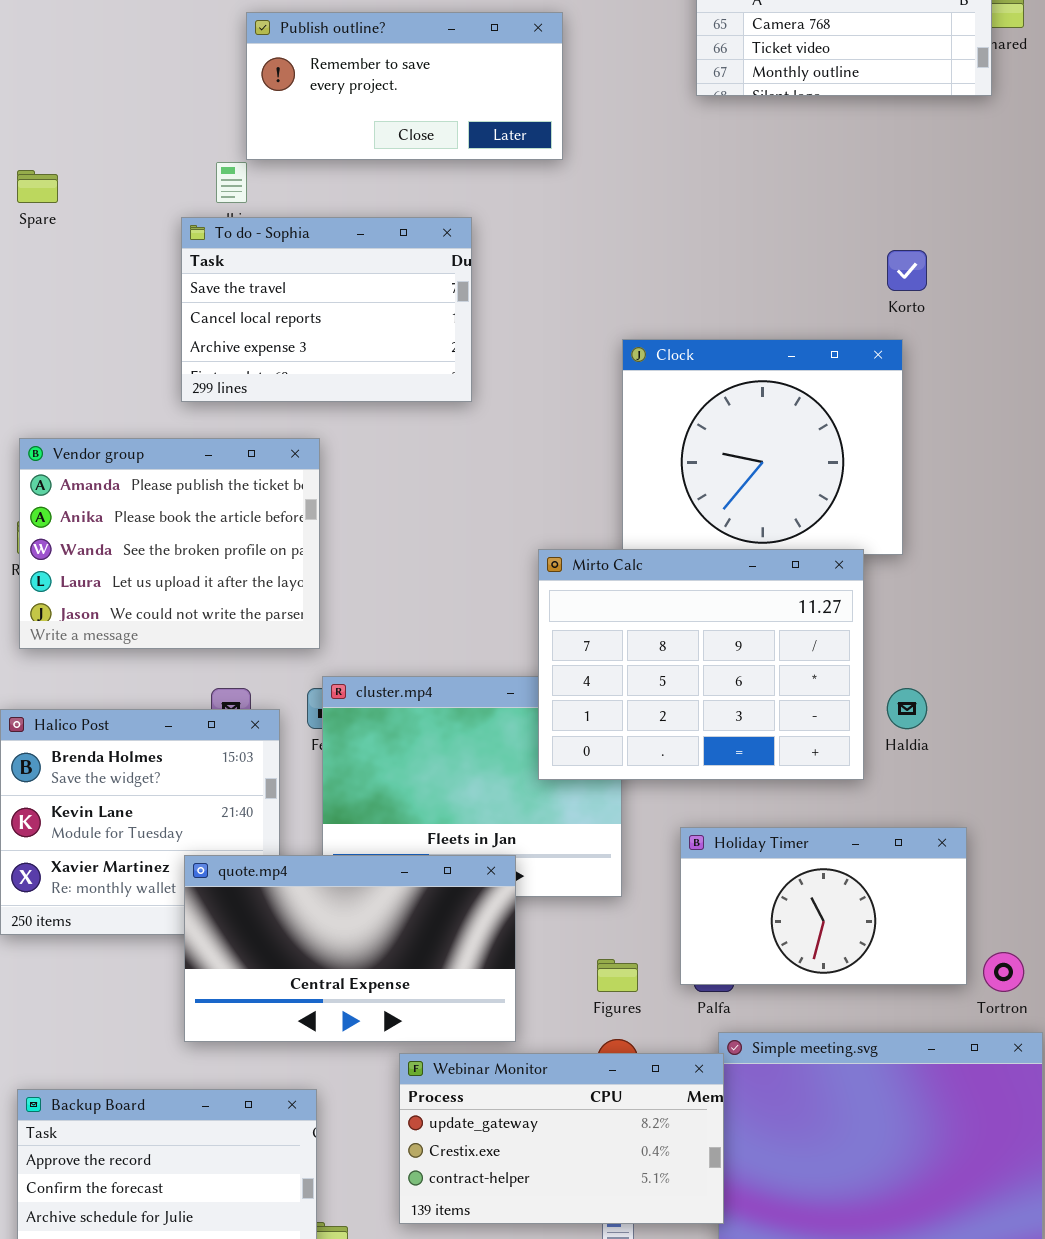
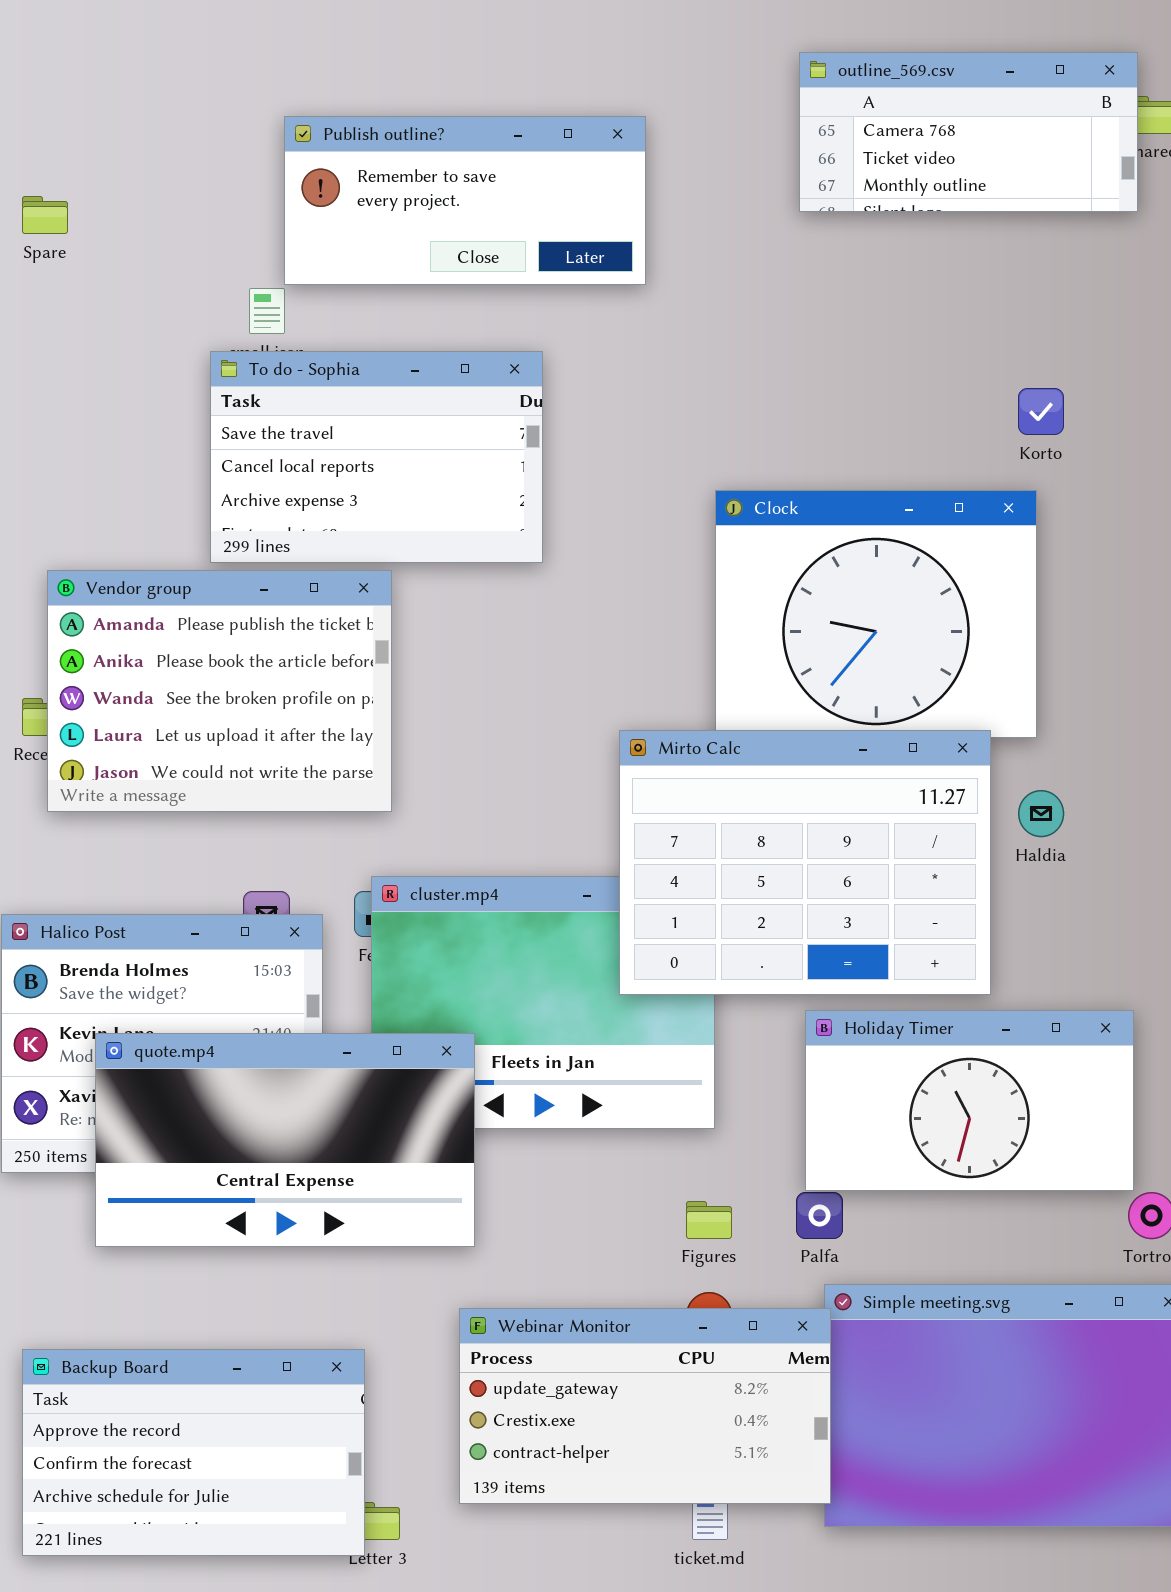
Spare: [17,170,58,203] -> [22,196,68,234], moved
Vendor group: [19,438,320,649] -> [47,570,392,812], moved
Haldia: [887,688,927,729] -> [1018,790,1064,837], moved
Holiday Timer: [680,827,967,985] -> [805,1010,1134,1191], moved
quote.mp4: [184,855,516,1042] -> [95,1033,475,1247], moved

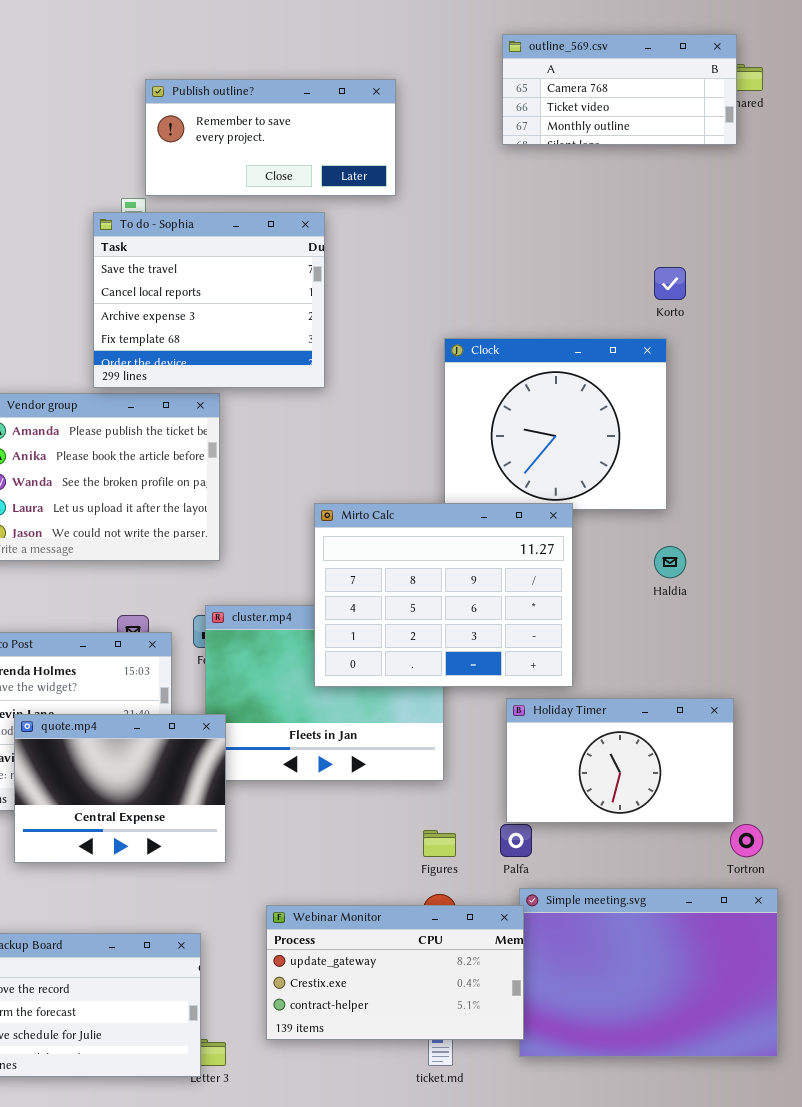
To do - Sophia: [210,351,543,563] -> [93,212,325,388], resized
Mirto Calc: [619,730,991,995] -> [314,503,573,687], moved
quote.mp4: [95,1033,475,1247] -> [14,714,226,863], resized

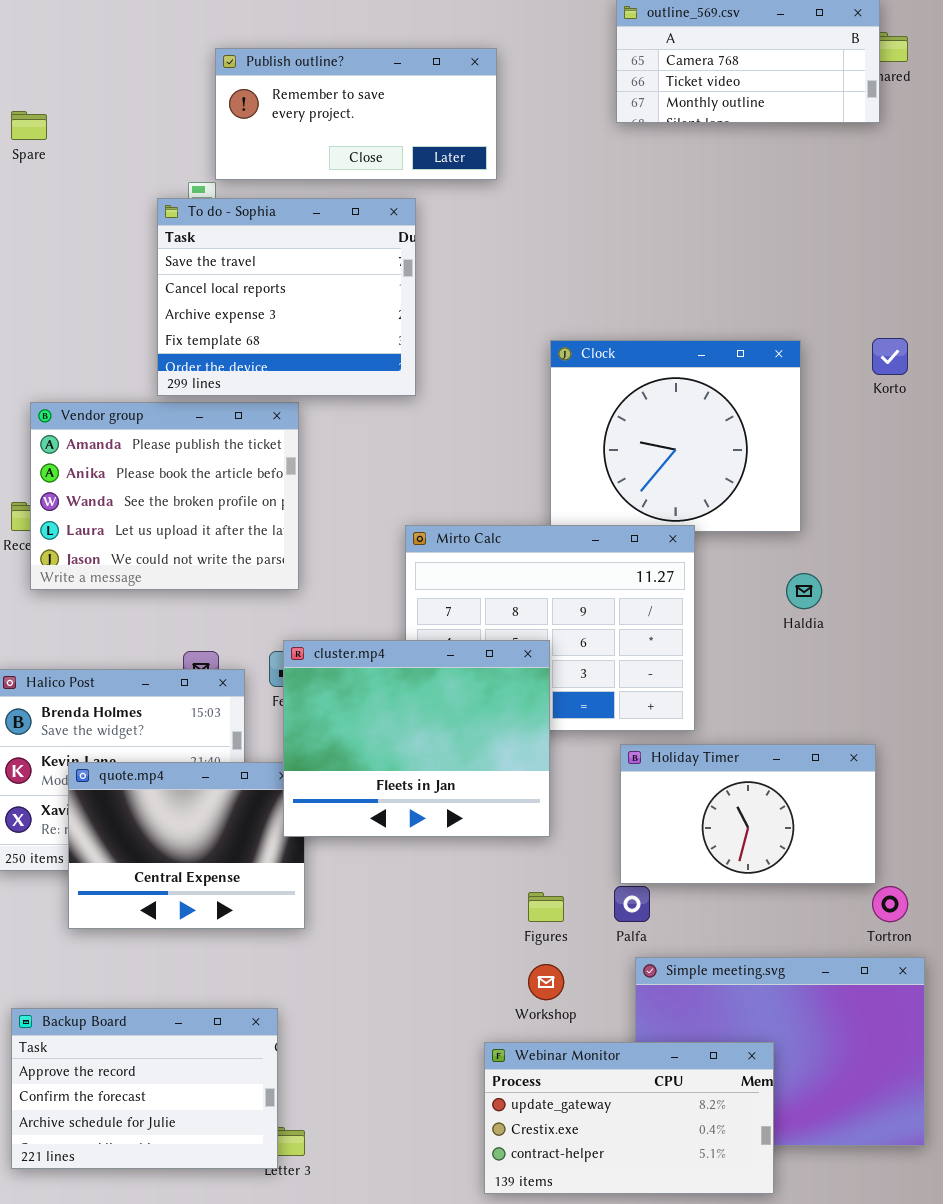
Korto: [654,267,686,300] -> [872,338,908,375], moved
cluster.mp4: [205,605,444,781] -> [283,640,550,837], raised
Webinar Monitor: [266,905,524,1040] -> [484,1042,774,1194], moved

